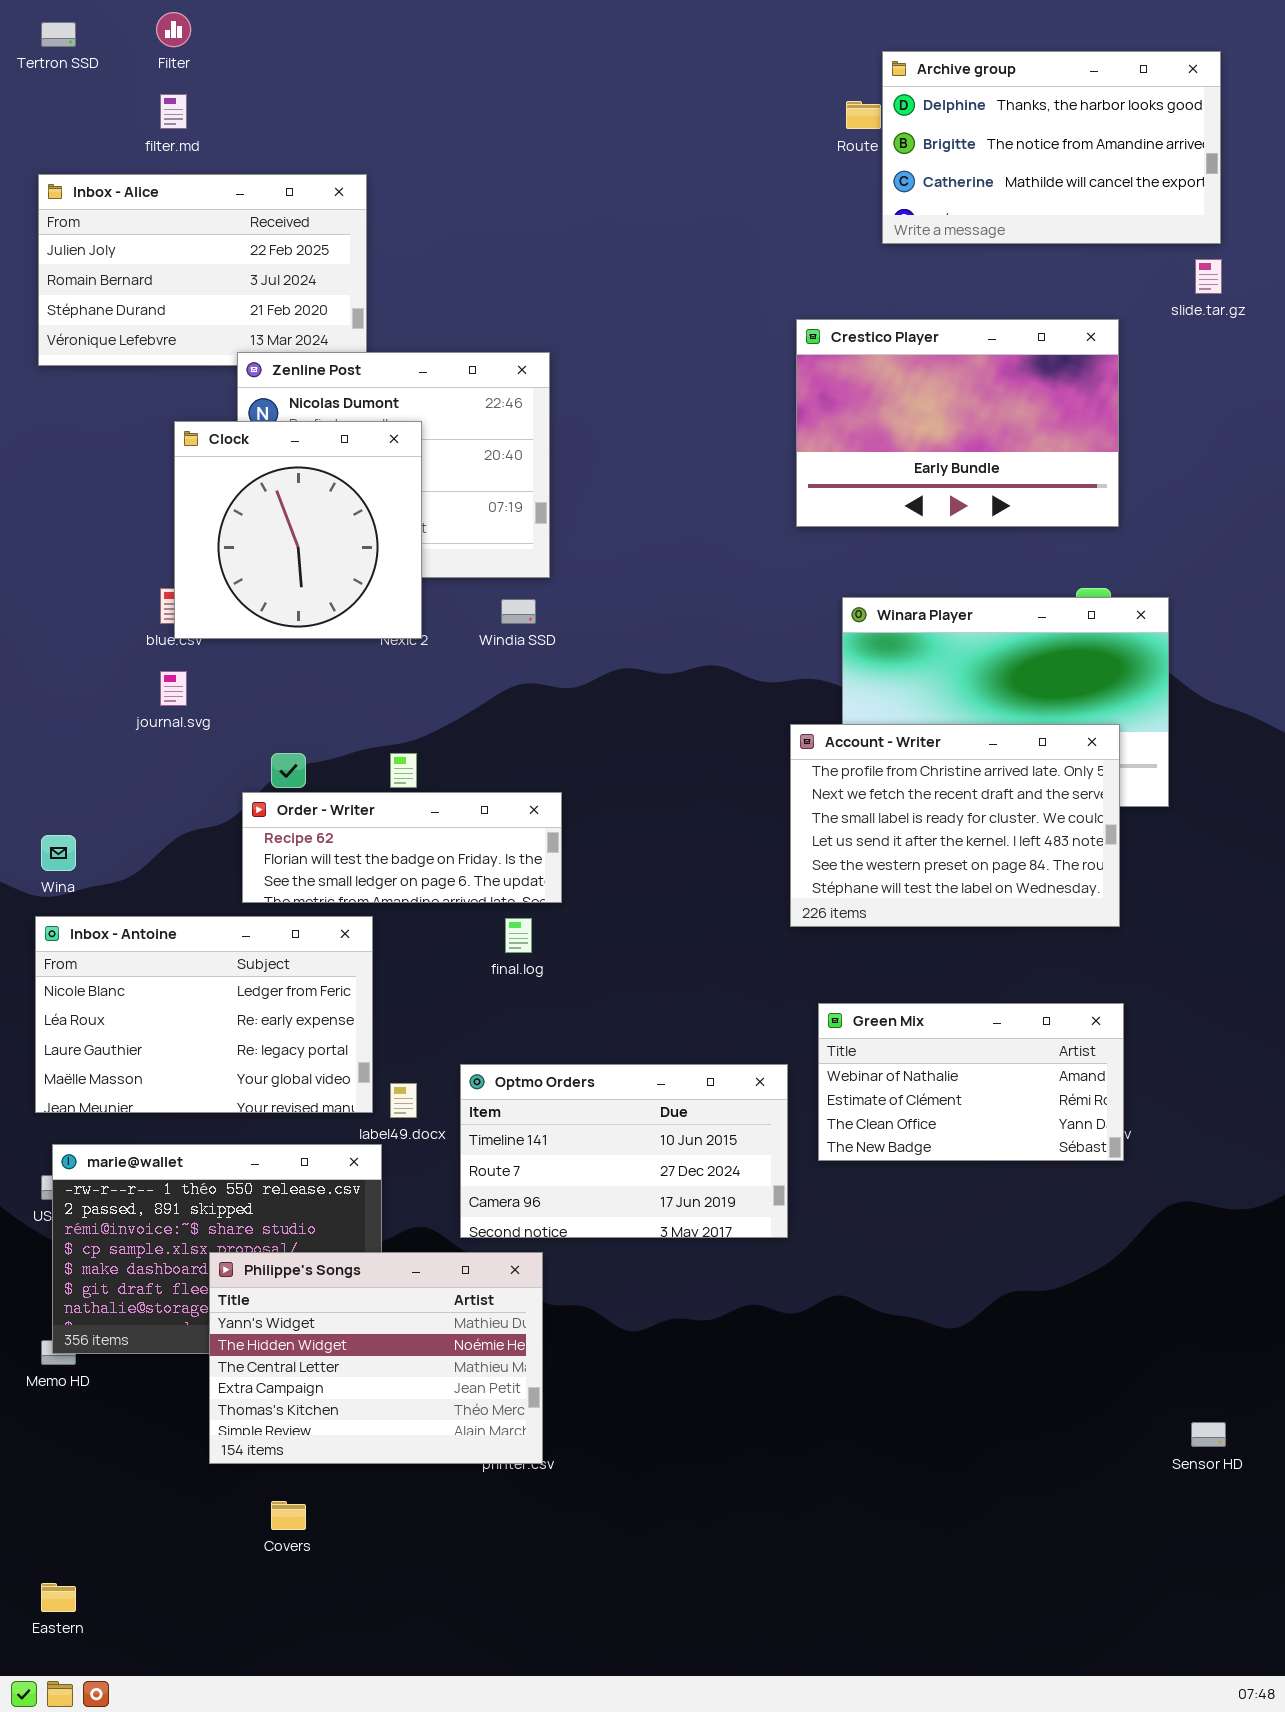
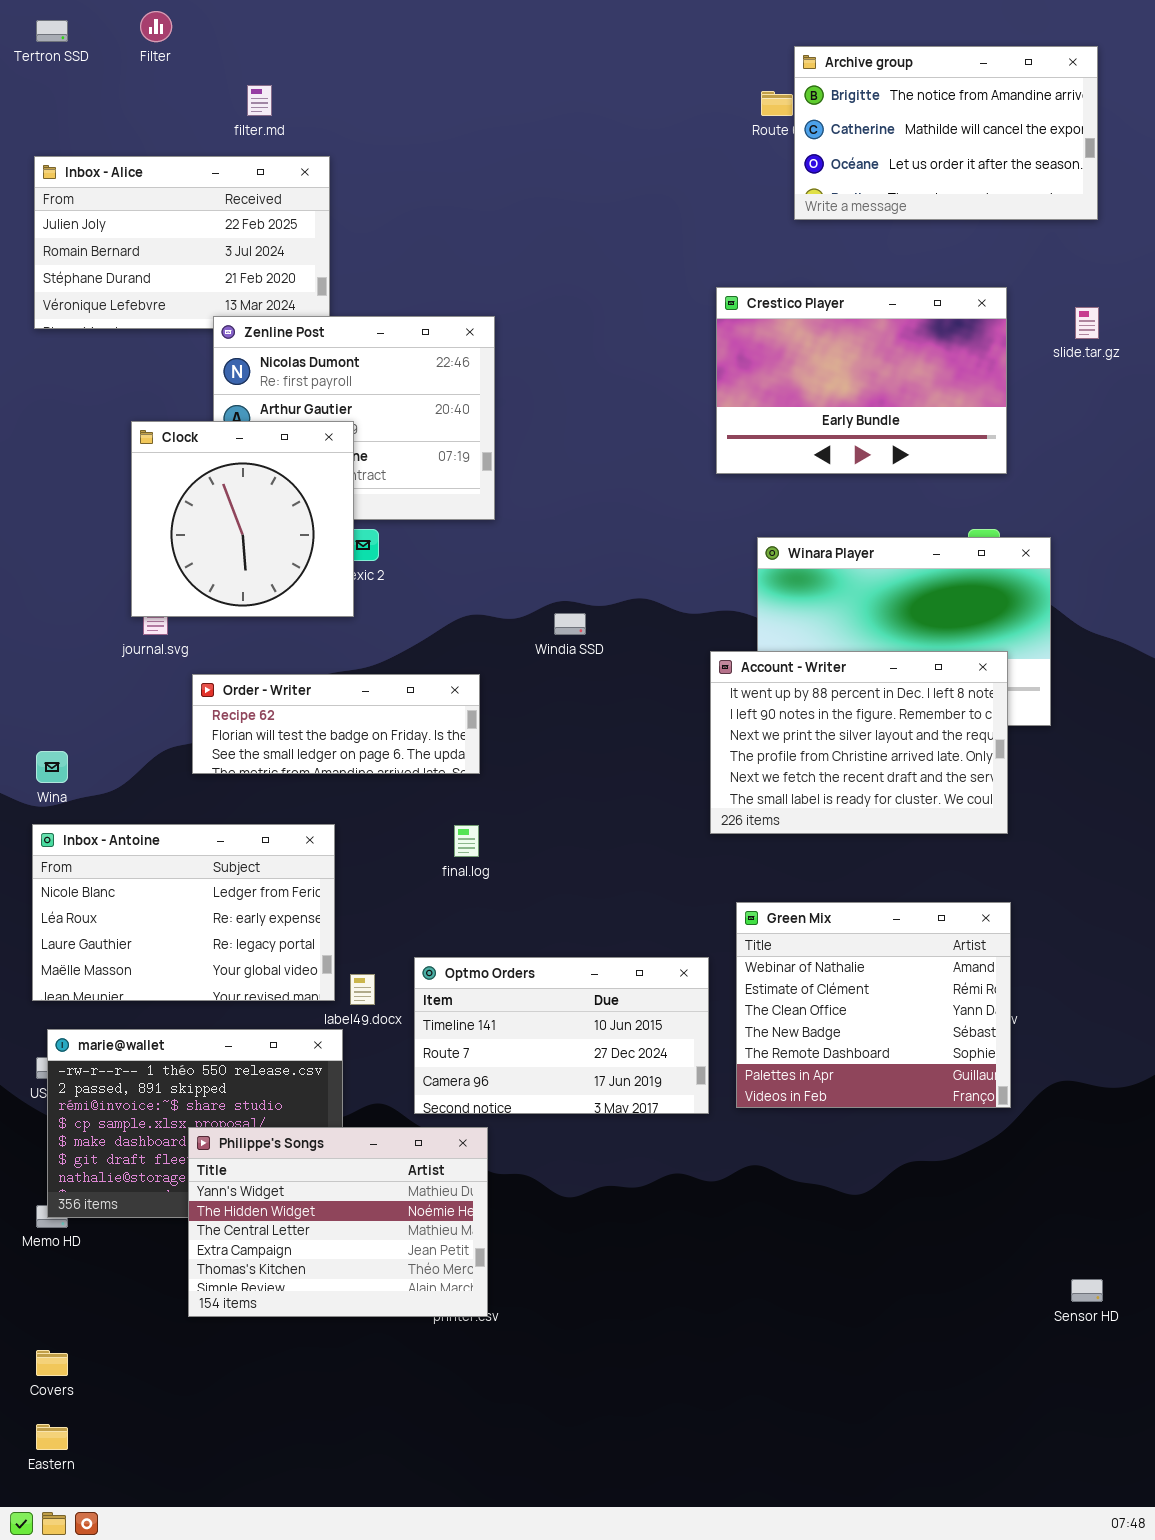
Archive group: [882,51,1221,244] -> [794,46,1098,220], scrolled down 1 row
filter.md: [160,94,187,129] -> [247,85,272,116], moved
slide.tar.gz: [1195,259,1222,294] -> [1075,307,1099,339], moved
Clock: [174,421,422,639] -> [131,421,354,617], moved
Windia SSD: [501,599,536,624] -> [554,613,586,635], moved
Account - Writer: [790,724,1120,927] -> [710,651,1008,834], scrolled up 3 rows
Order - Writer: [242,792,562,903] -> [192,674,480,774], moved
Green Mix: [818,1003,1124,1161] -> [736,902,1011,1108], resized
Covers: [271,1501,306,1530] -> [36,1350,68,1376], moved

